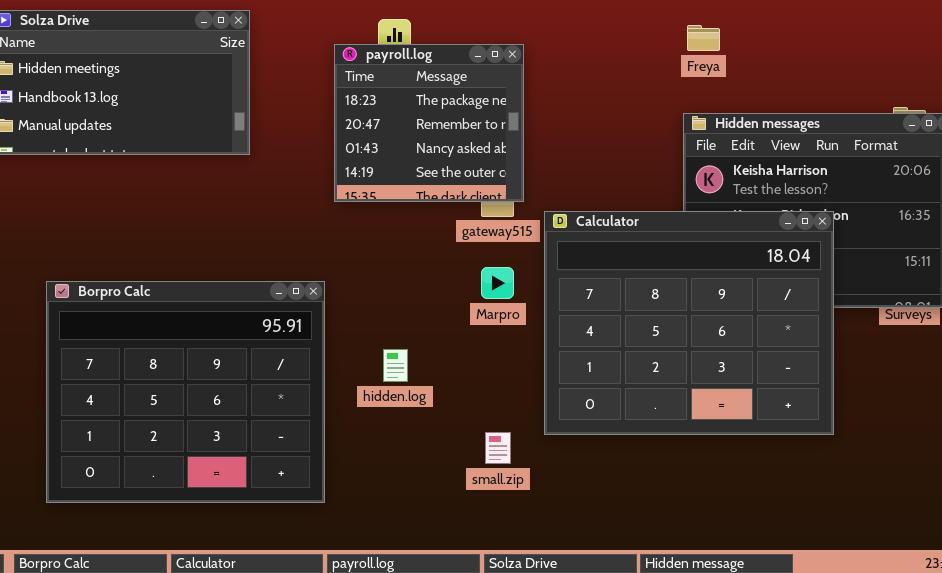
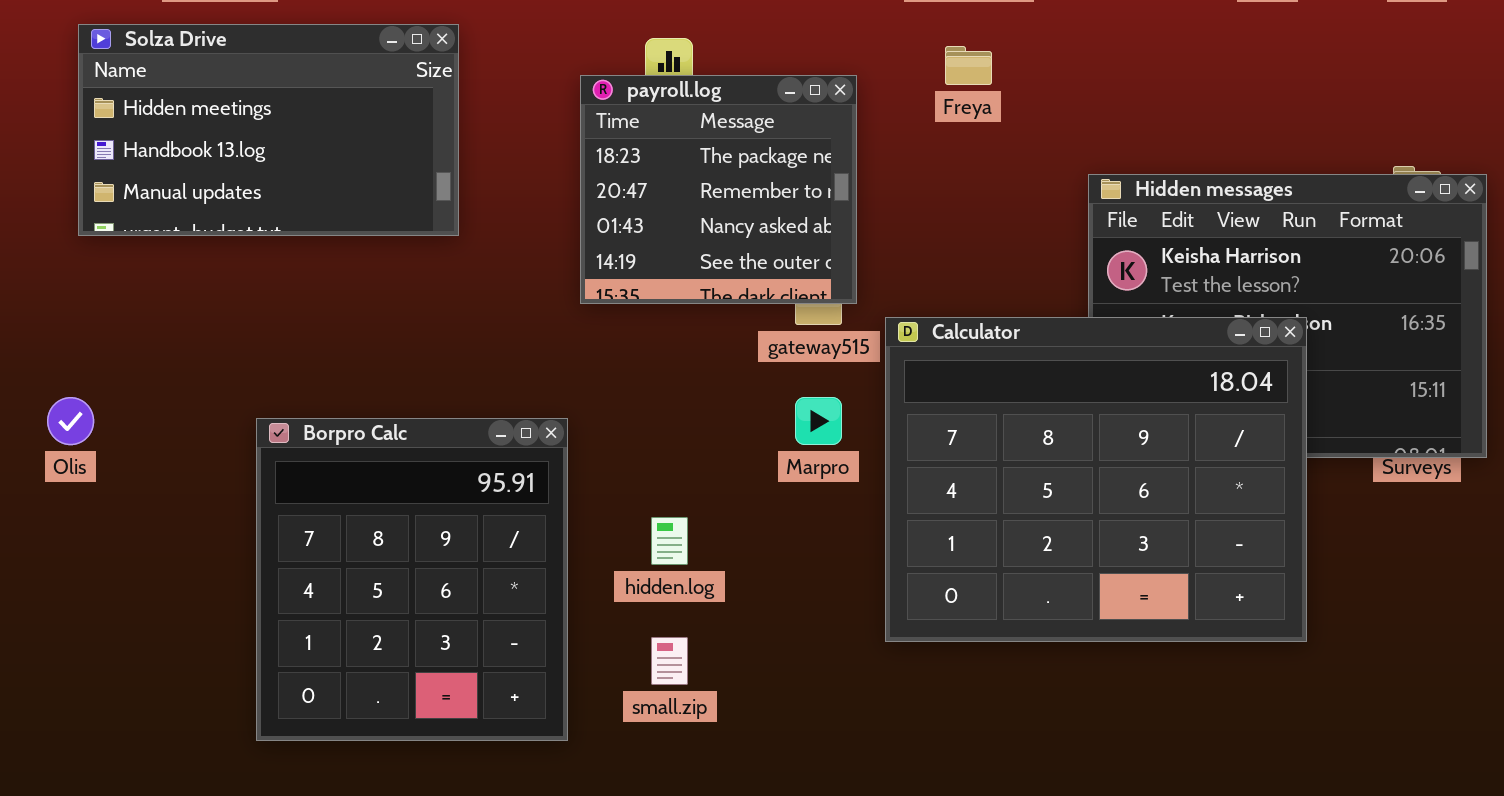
Freya: [687,25,720,51] -> [945,46,992,85], moved
Borpro Calc: [46,281,325,503] -> [256,418,568,741], resized
small.zip: [485,432,511,464] -> [651,637,688,685], moved

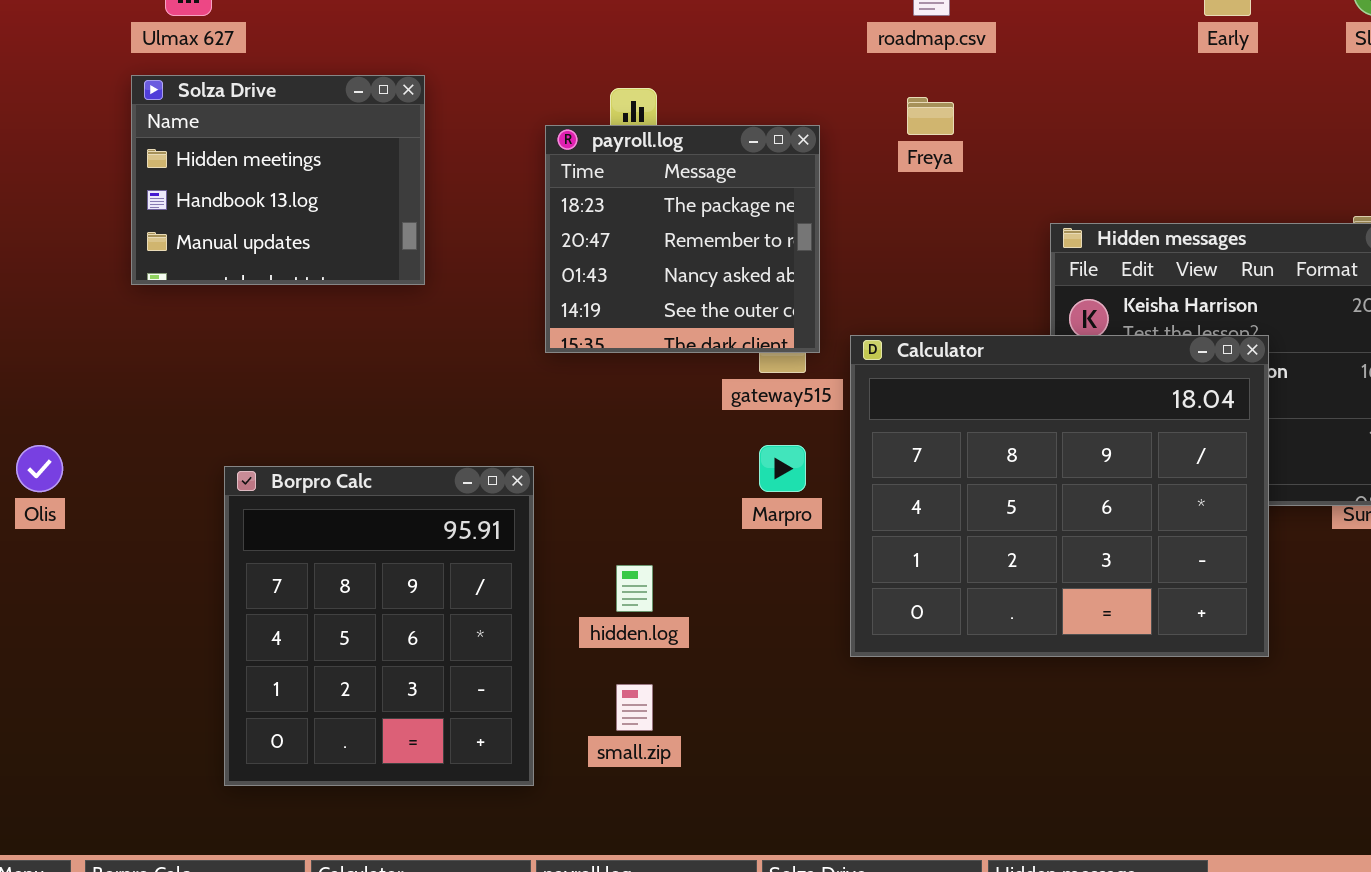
Solza Drive: [78,24,459,236] -> [131,75,425,285], resized
Calculator: [885,317,1307,642] -> [850,335,1269,657], moved

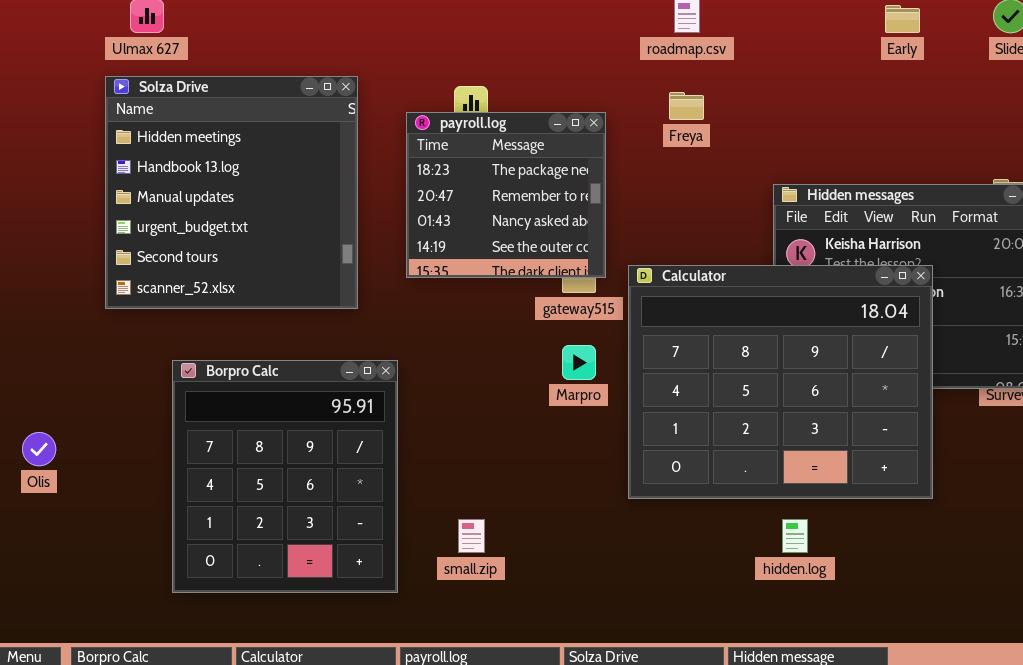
Solza Drive: [131,75,425,285] -> [105,76,358,309], resized
Olis: [16,445,63,492] -> [22,432,56,466], moved
hidden.log: [616,565,653,612] -> [782,519,808,553], moved

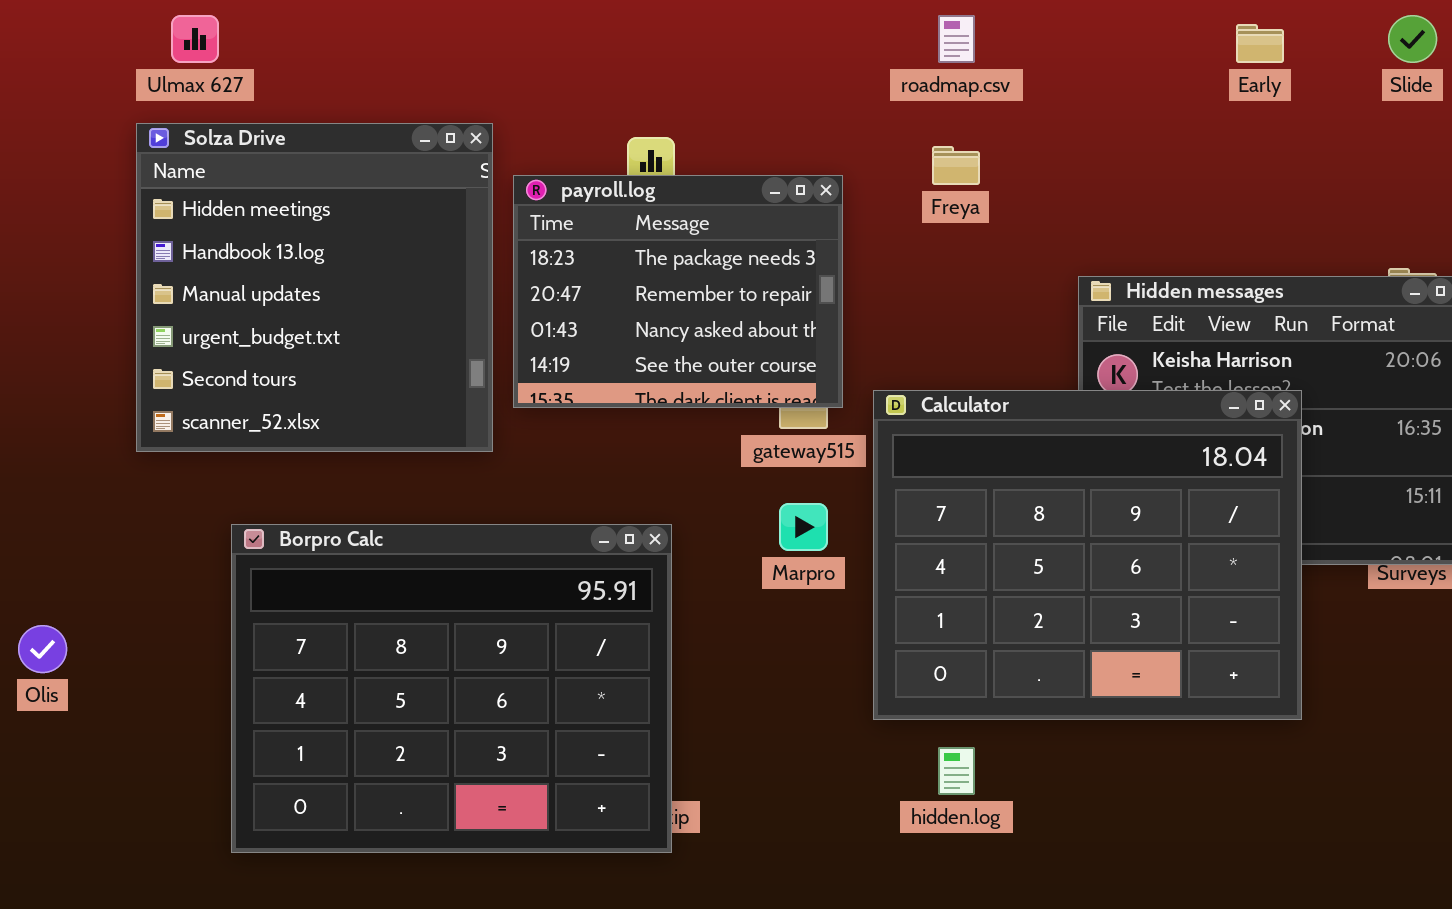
payroll.log: [406,112,606,278] -> [513,175,843,408], resized
Borpro Calc: [172,360,398,593] -> [231,524,672,853], resized
hidden.log: [782,519,808,553] -> [938,747,975,795], moved

